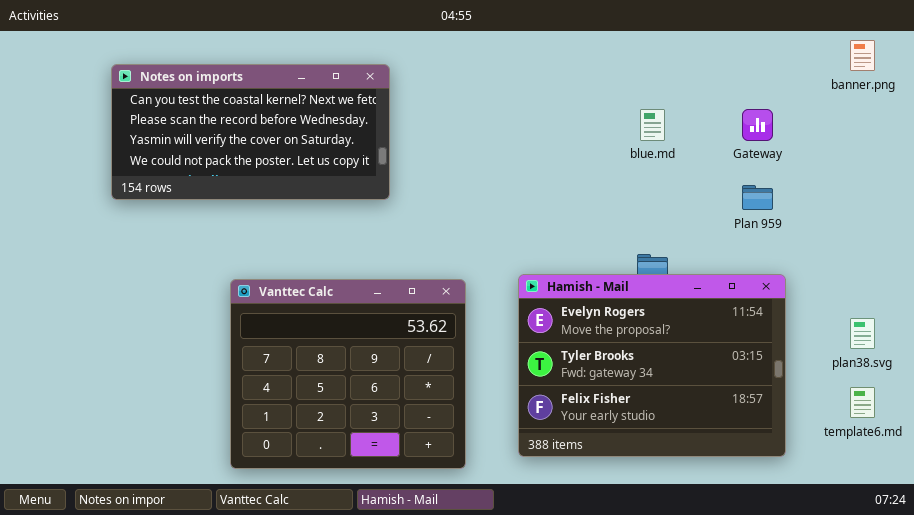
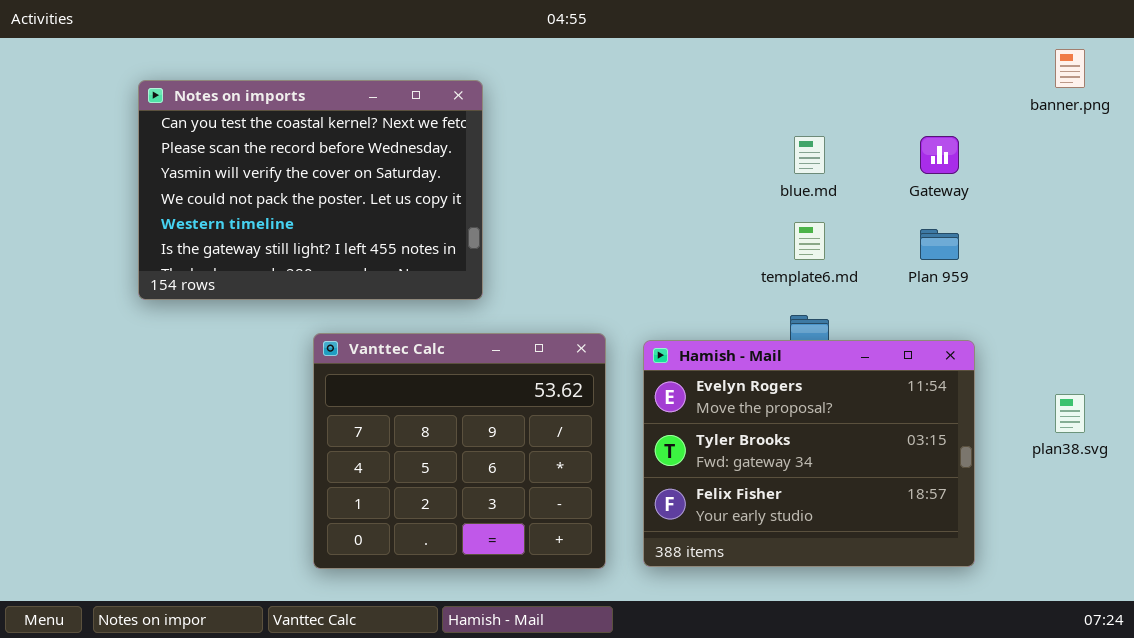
Notes on imports: [111,64,390,200] -> [138,80,483,300], resized
Vanttec Calc: [230,279,466,469] -> [313,333,606,569], moved
template6.md: [850,387,875,418] -> [794,222,825,260], moved

